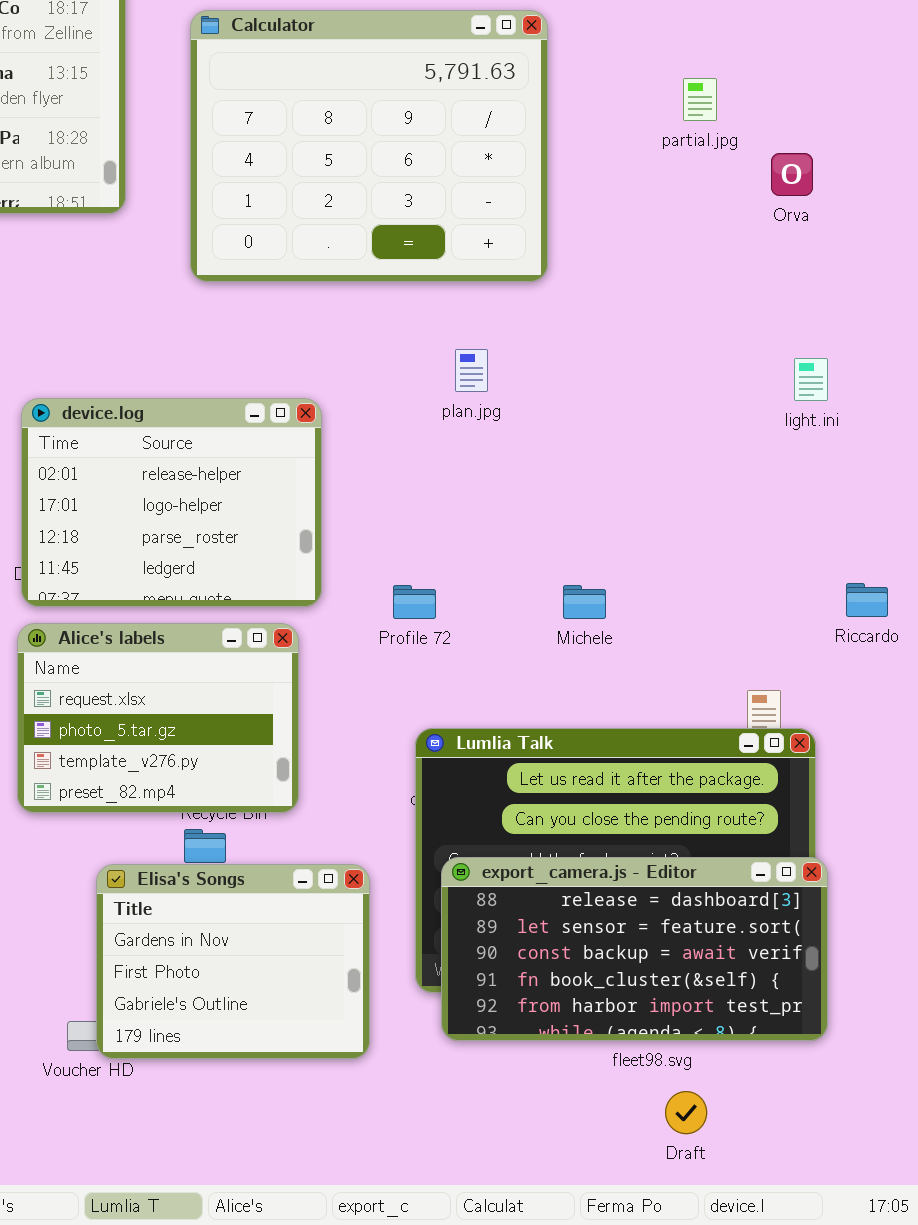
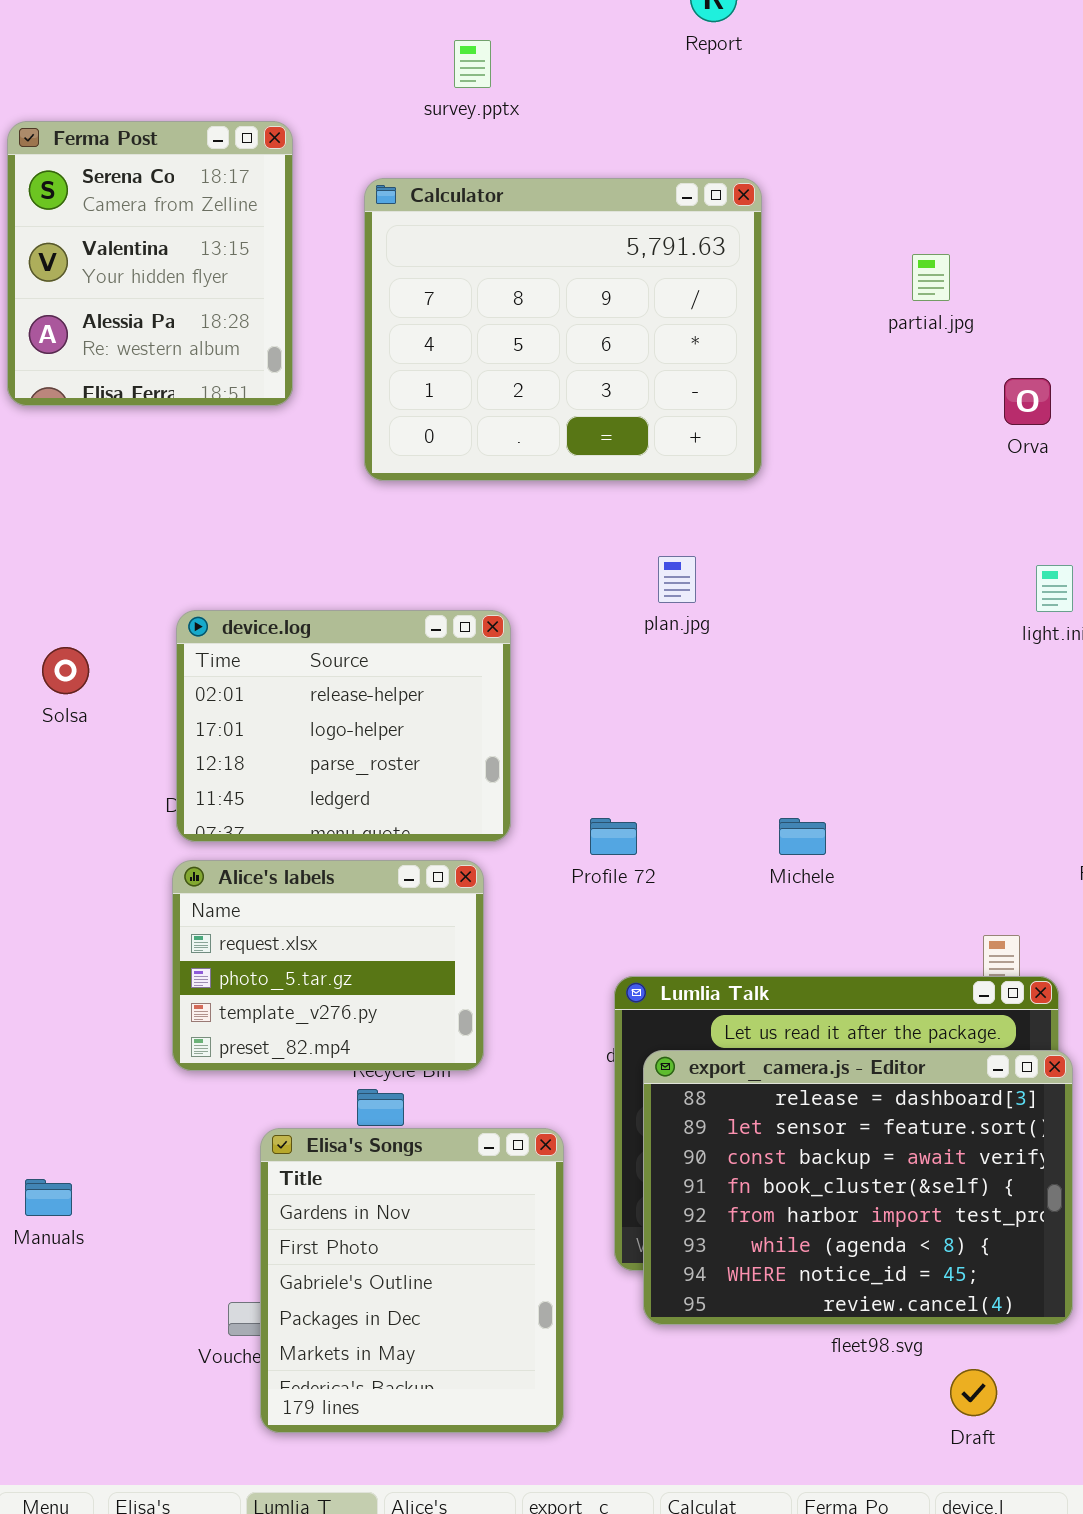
Orva: [771,153,813,196] -> [1004,378,1051,425], moved
export_camera.js - Editor: [441,857,828,1041] -> [643,1050,1073,1325], resized
Elisa's Songs: [96,864,370,1059] -> [260,1128,564,1433], resized
Draft: [665,1091,707,1134] -> [950,1369,997,1416], moved

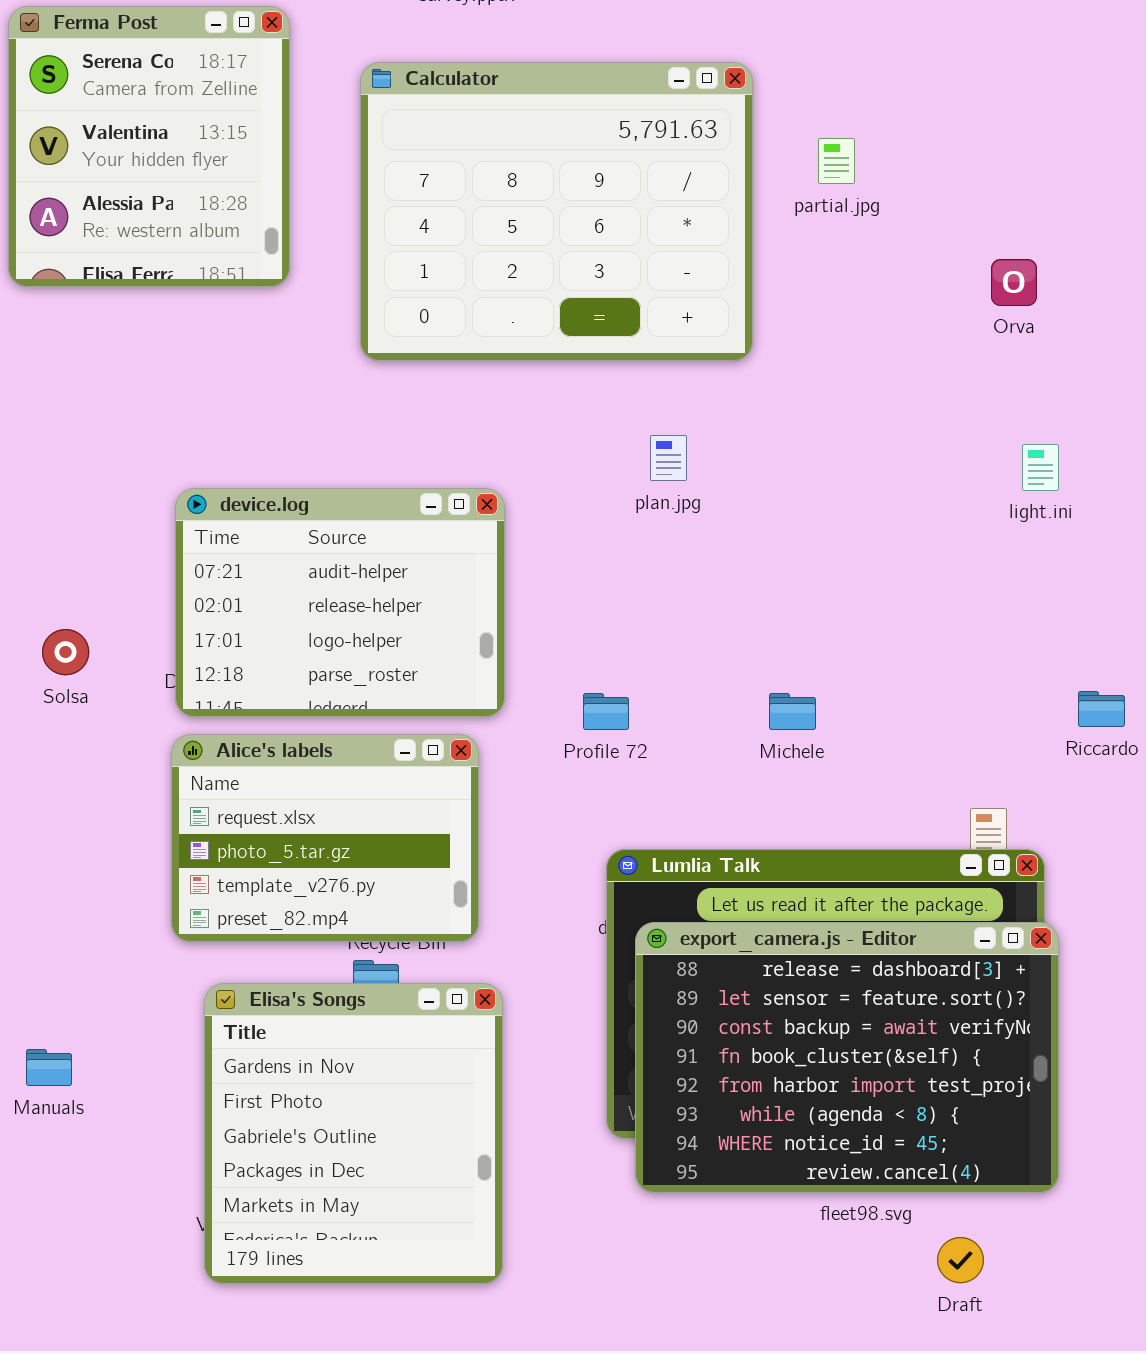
partial.jpg: [912,254,950,301] -> [818,138,855,184], moved
device.log: [176,610,511,842] -> [175,488,505,717], scrolled up 1 row
Solsa: [42,647,89,694] -> [42,629,89,675], moved
Elisa's Songs: [260,1128,564,1433] -> [204,983,503,1284], moved

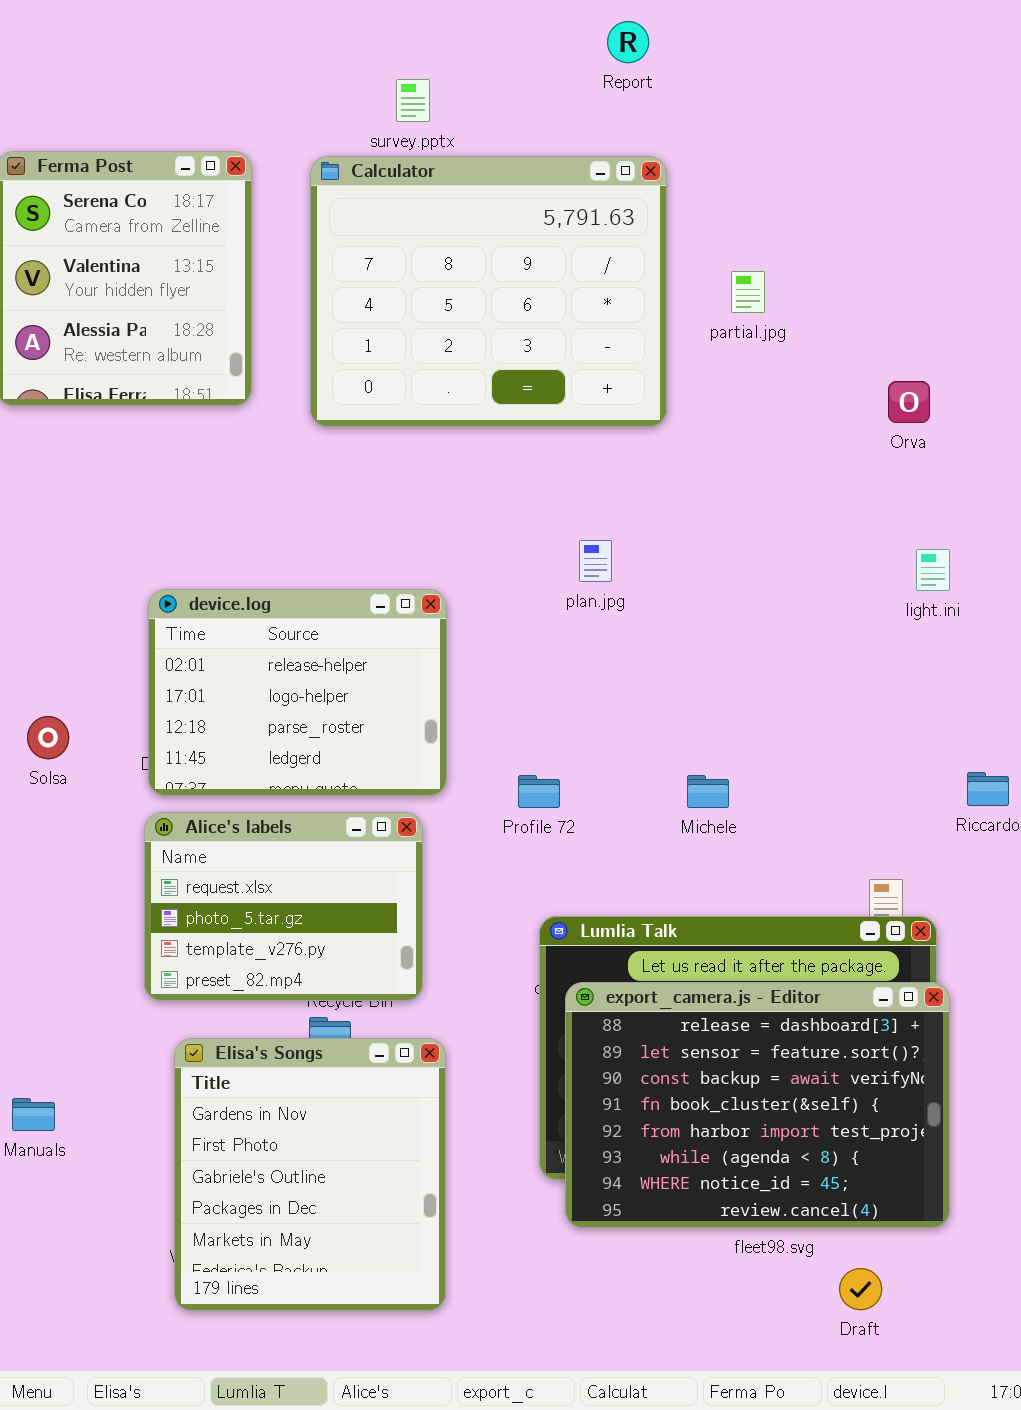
Calculator: [360,62,753,361] -> [310,156,667,427], moved
device.log: [175,488,505,717] -> [148,589,447,796], scrolled down 1 row

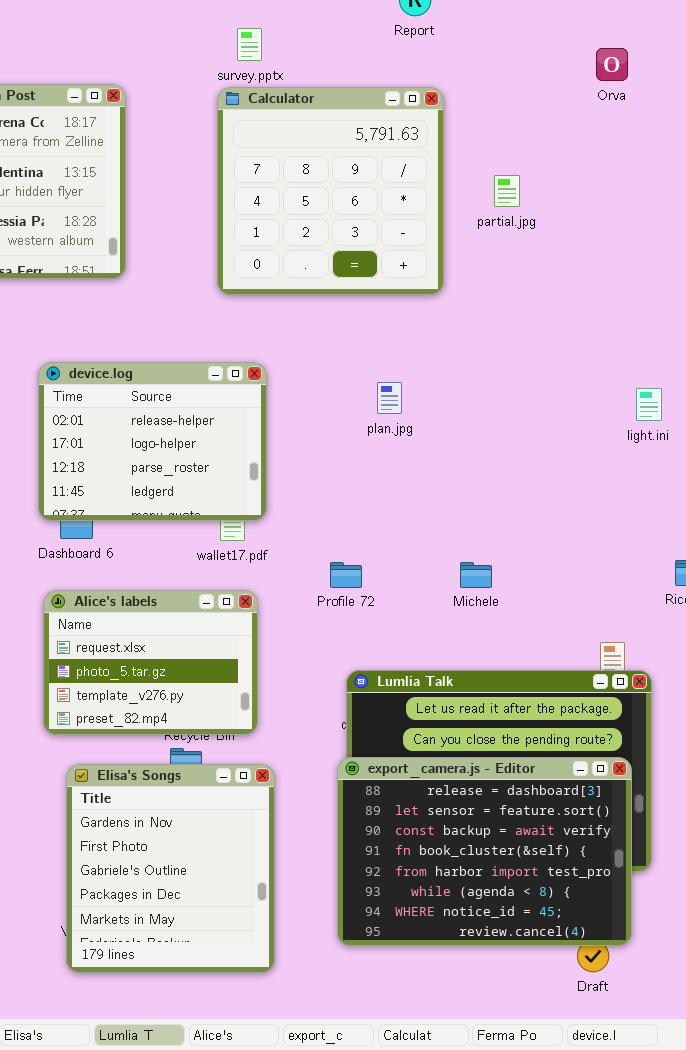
Calculator: [310,156,667,427] -> [217,87,444,295], resized
Orva: [888,381,930,423] -> [596,48,628,81], moved
device.log: [148,589,447,796] -> [38,362,267,521], moved
export_camera.js - Editor: [565,982,950,1228] -> [337,757,632,946], moved

